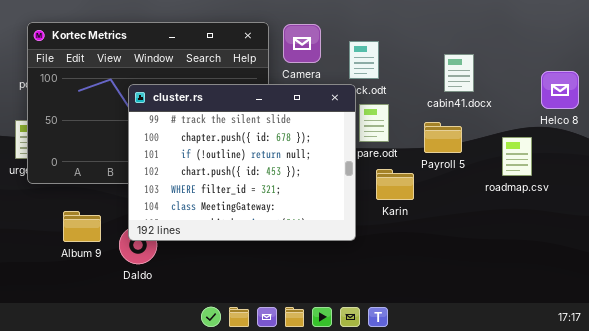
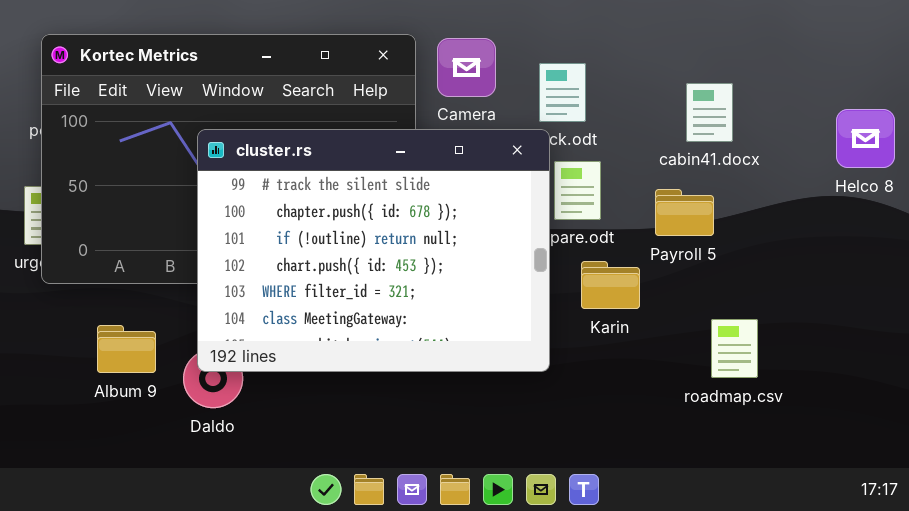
roadmap.csv: [502,137,532,176] -> [711,319,758,378], moved

